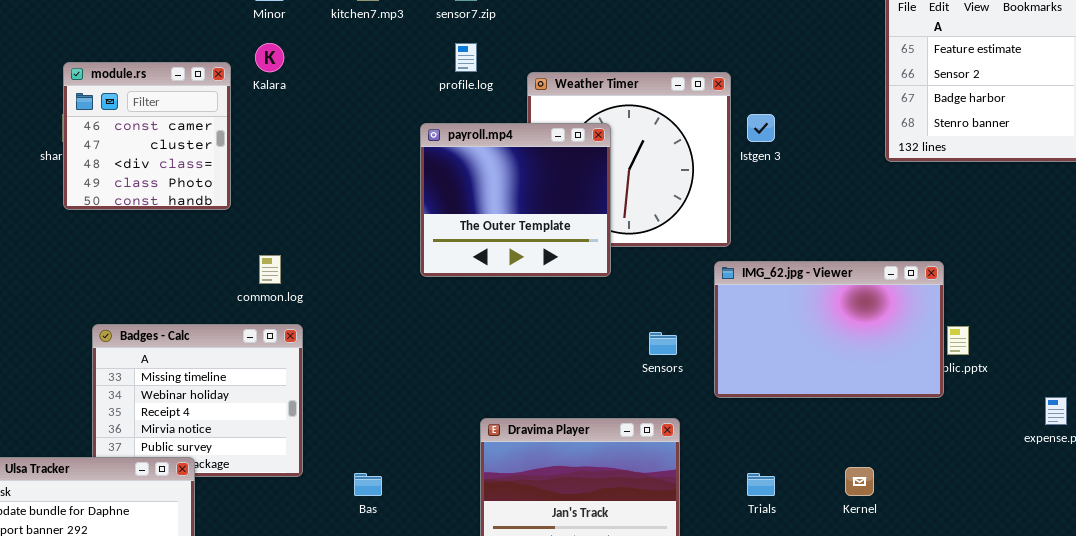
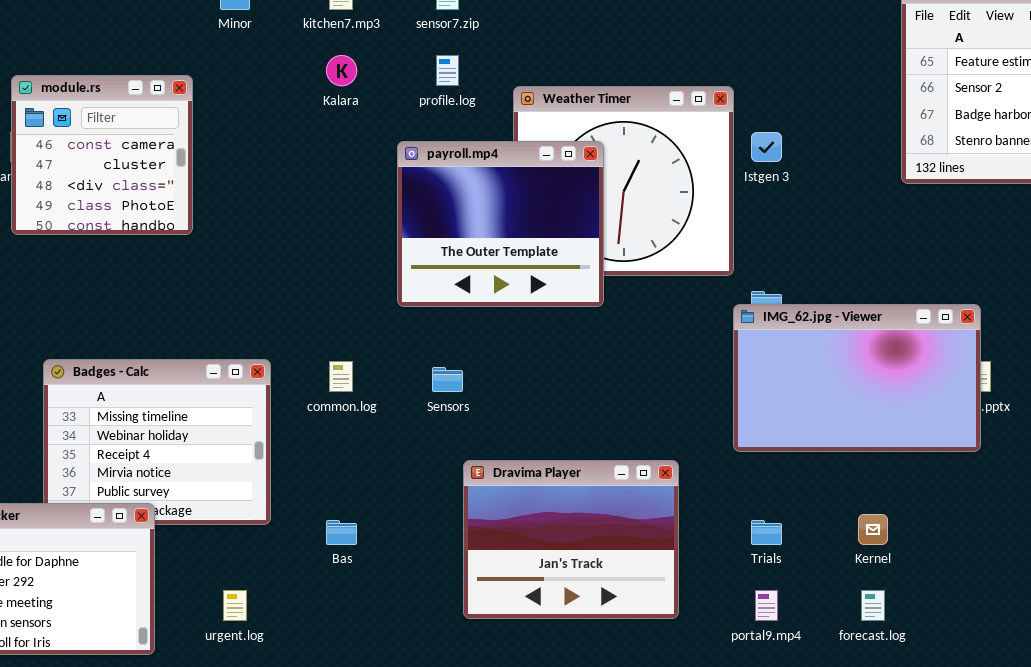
Kalara: [255,43,284,72] -> [326,55,357,86], moved
common.log: [259,255,281,284] -> [329,361,353,392], moved
IMG_62.jpg - Viewer: [714,261,944,398] -> [733,304,981,452], moved
Sensors: [649,332,677,355] -> [432,367,463,392], moved

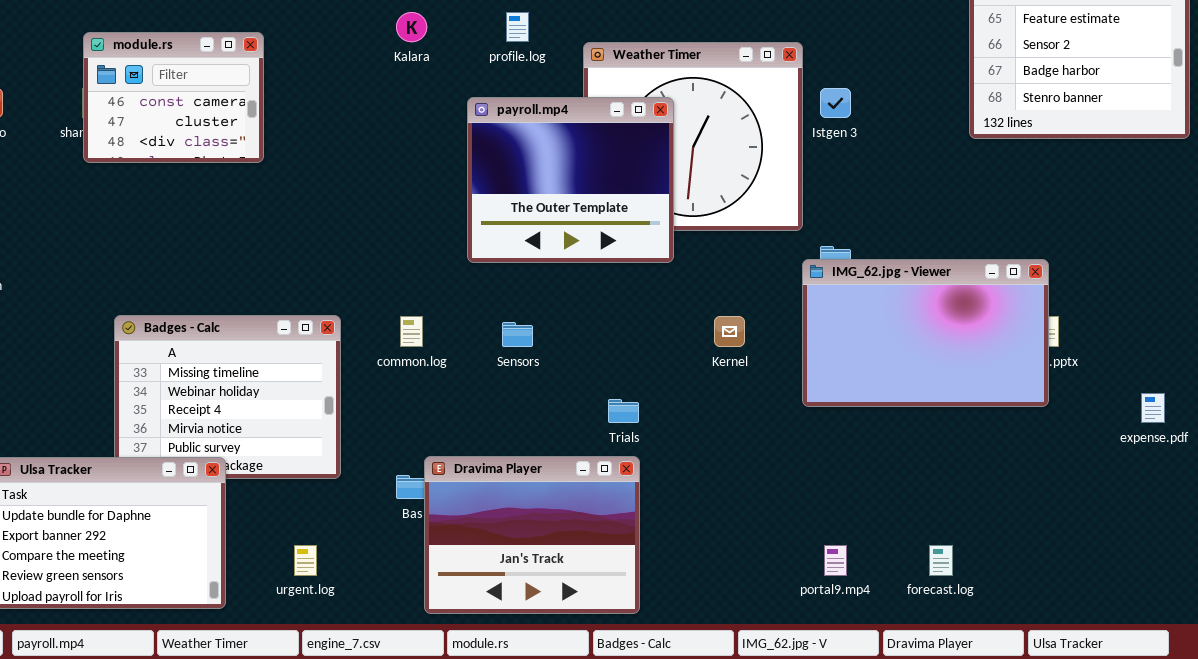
module.rs: [11,75,193,235] -> [83,32,264,163], resized
Dravima Player: [463,460,679,619] -> [424,456,640,614], moved
Kernel: [858,514,888,545] -> [714,316,745,347], moved
Trials: [751,520,782,545] -> [608,399,639,423], moved

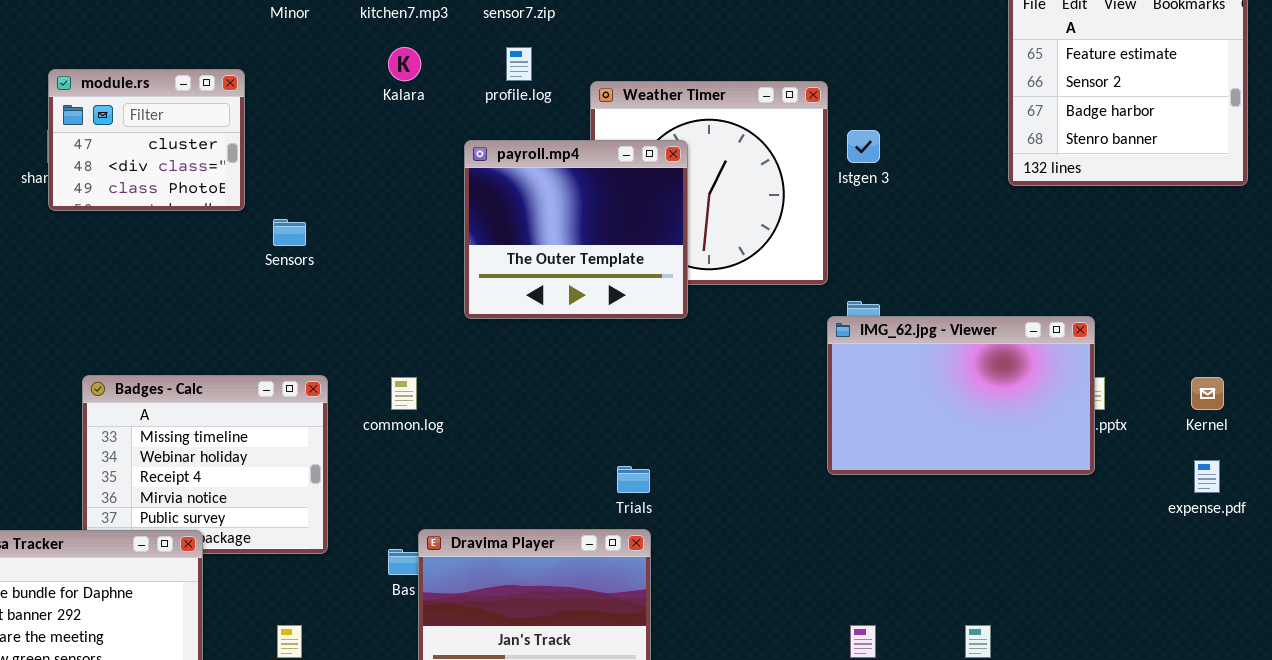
module.rs: [83,32,264,163] -> [48,69,245,211], scrolled down 1 row
Kernel: [714,316,745,347] -> [1191,377,1224,410], moved
Sensors: [502,322,533,347] -> [273,219,306,246], moved

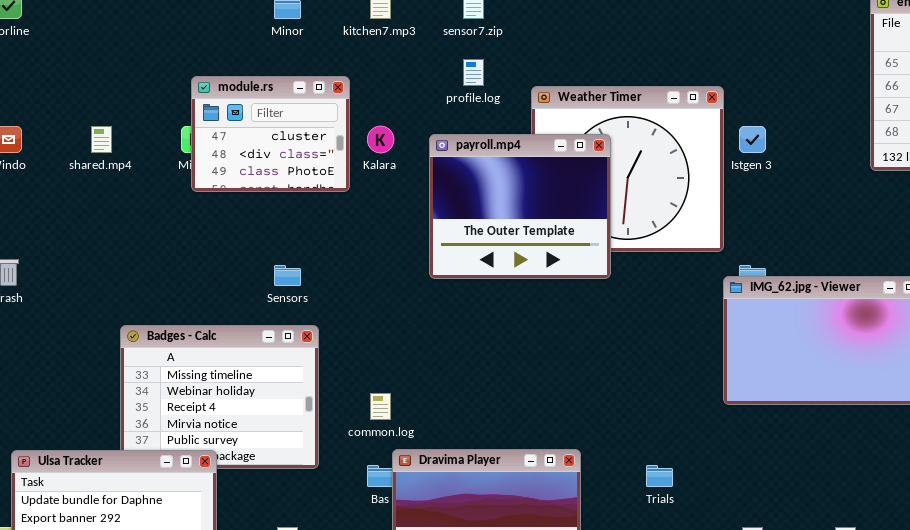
Kalara: [388,47,421,81] -> [367,126,394,153], moved
module.rs: [48,69,245,211] -> [191,76,350,192], moved
Sensors: [273,219,306,246] -> [274,265,301,286], moved
common.log: [391,377,417,410] -> [370,393,391,420], moved
Trials: [617,466,650,493] -> [646,465,673,487], moved

